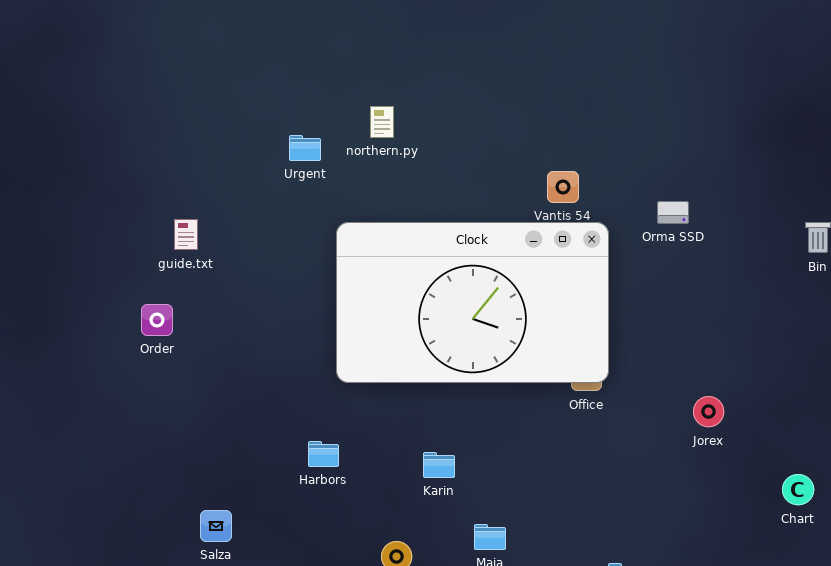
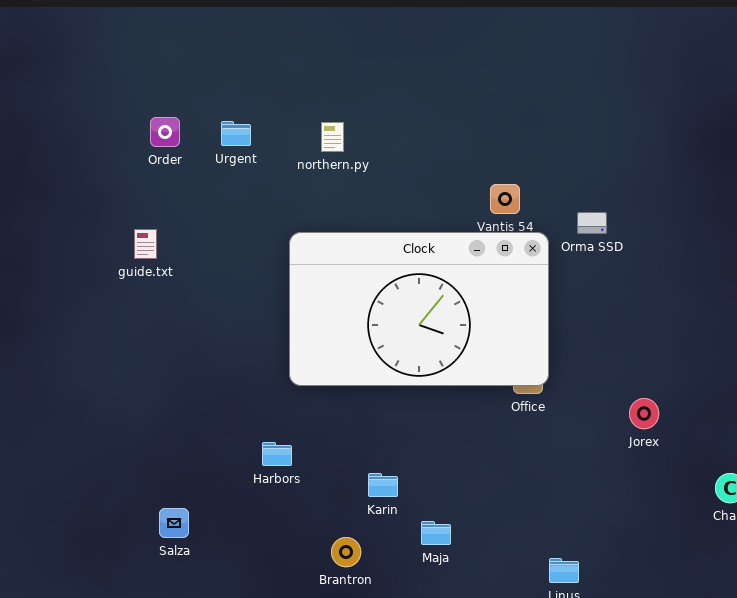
Urgent: [289,135,321,161] -> [221,121,251,146], moved
Orma SSD: [657,201,689,224] -> [577,212,607,234], moved
Order: [141,304,173,336] -> [150,117,180,147], moved
Karin: [423,452,455,478] -> [368,473,398,497], moved

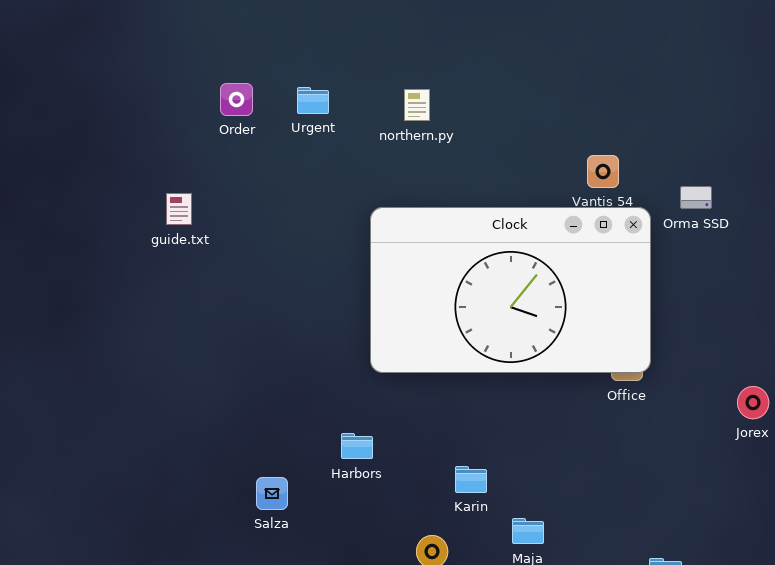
guide.txt: [134,229,157,259] -> [166,193,192,225], moved
Salza: [159,508,189,538] -> [256,477,288,510], moved

